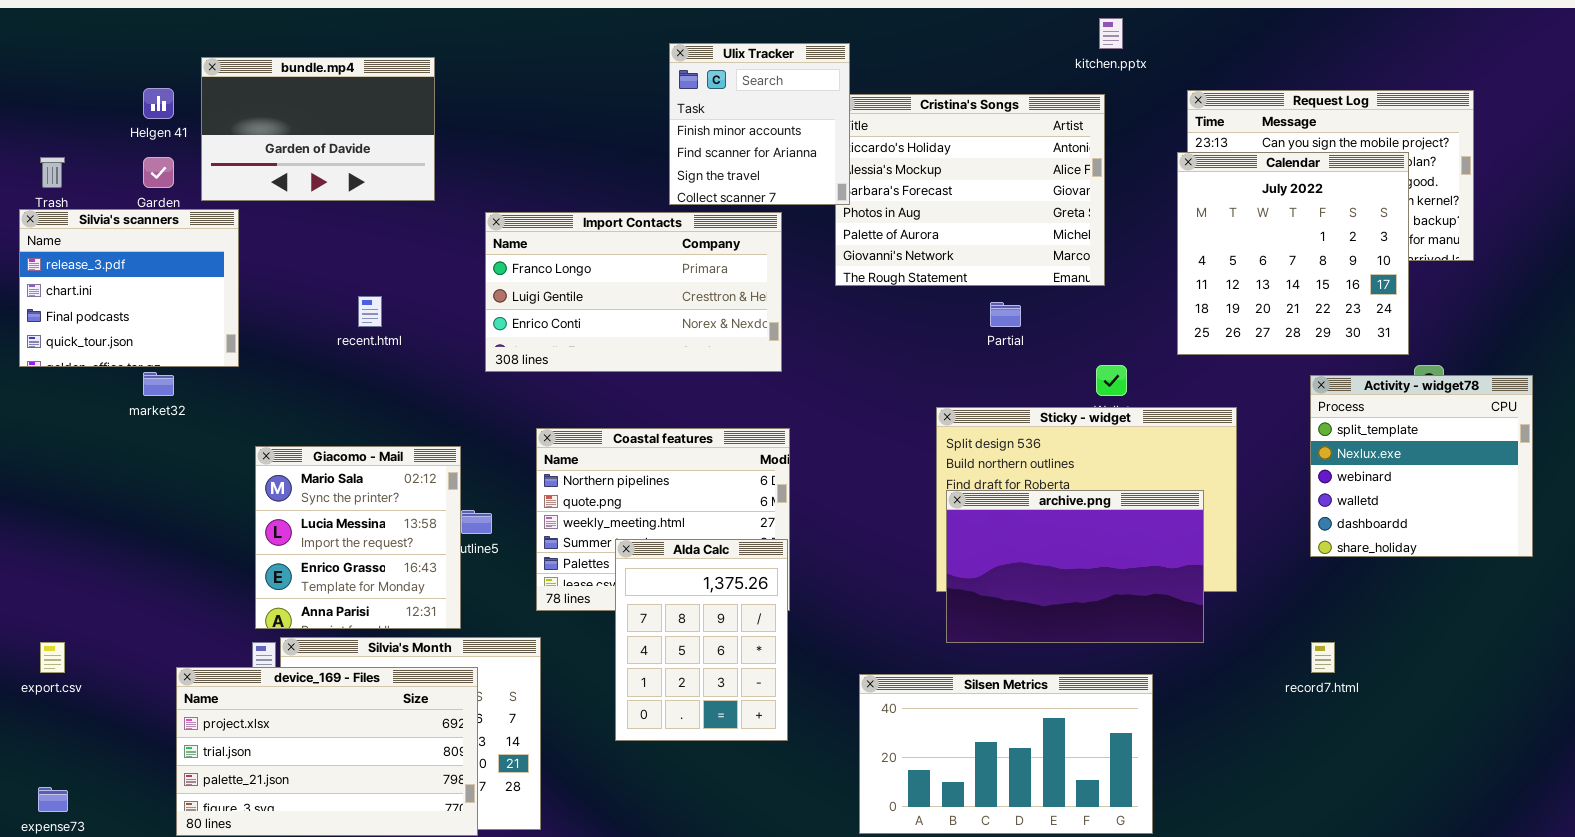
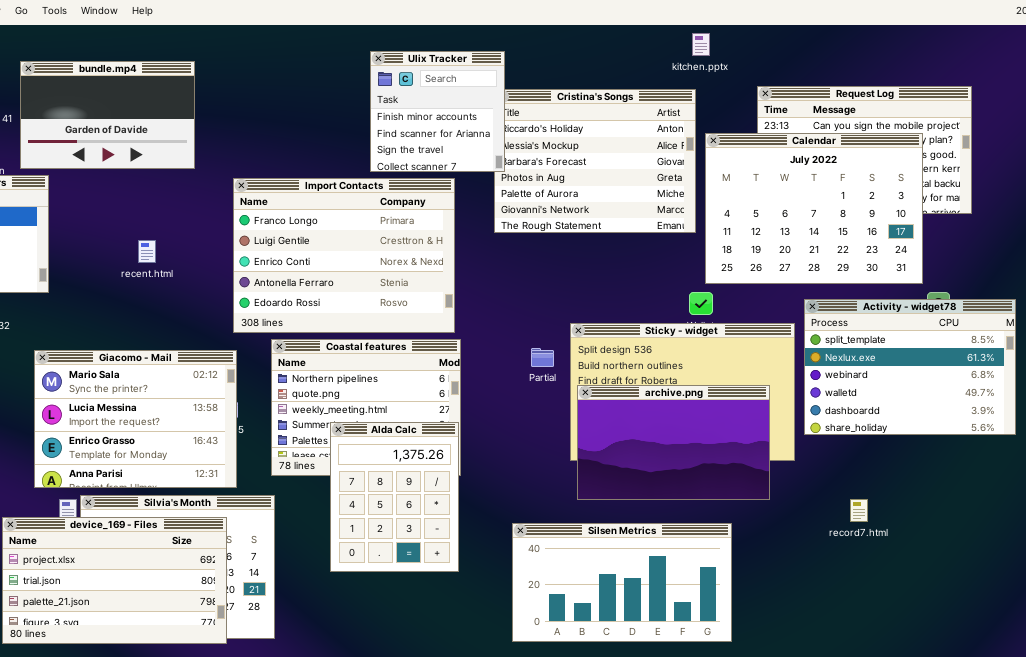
Calendar: [1177,152,1409,355] -> [705,133,923,284], resized
Import Contacts: [485,212,782,372] -> [233,178,455,333], resized
Partial: [990,302,1021,327] -> [531,348,554,367], moved
Activity - widget78: [1310,375,1533,557] -> [804,299,1016,435], resized
Giacomo - Mail: [255,446,461,629] -> [34,350,237,488], moved, resized

